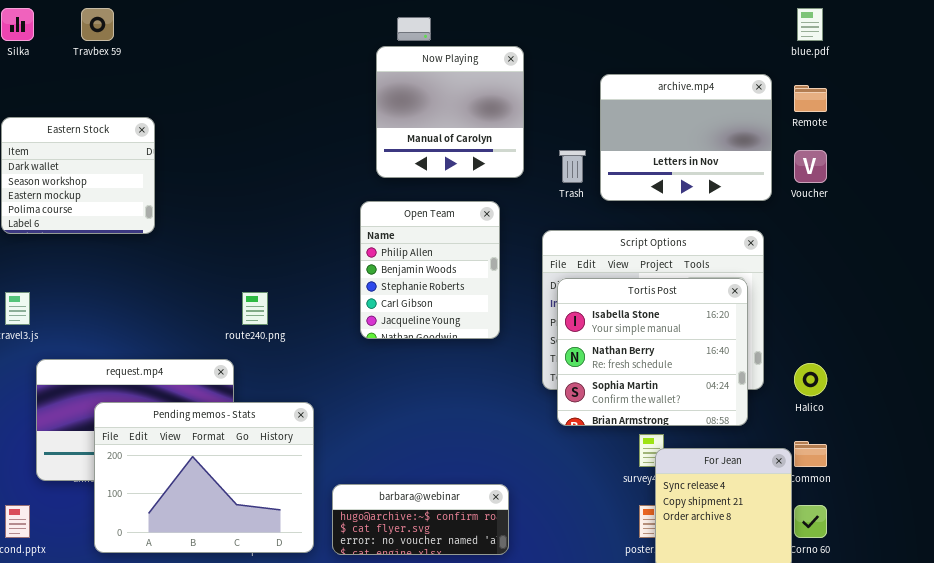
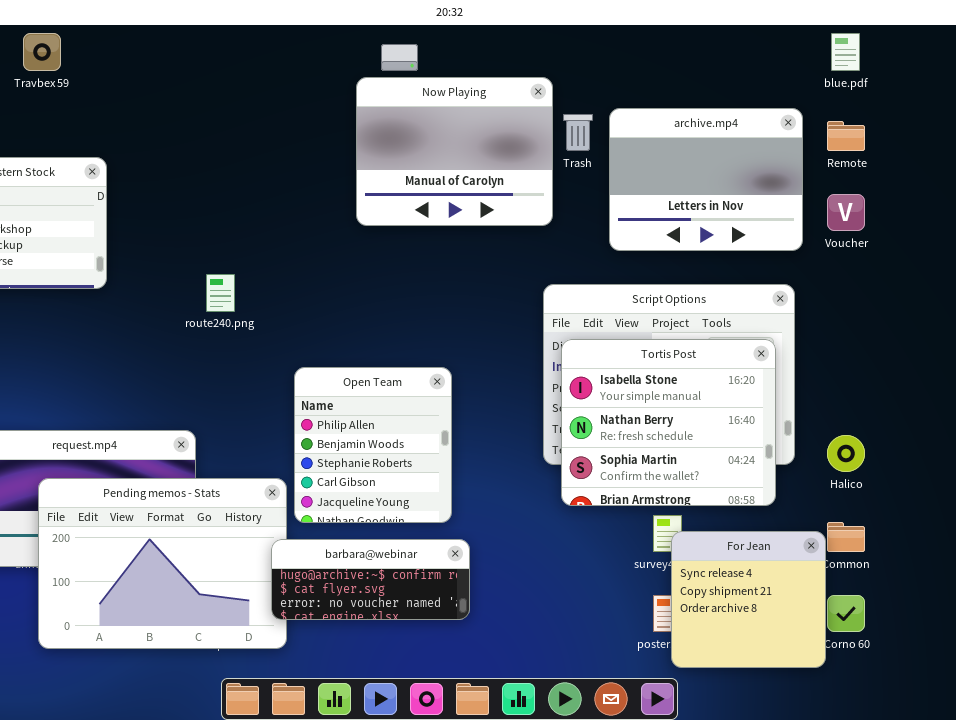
Now Playing: [376,46,524,178] -> [356,77,553,226], resized
Trash: [559,150,586,183] -> [563,114,593,151], moved
Open Team: [360,201,500,339] -> [294,367,452,523], moved
route240.png: [242,292,268,325] -> [206,274,235,312], moved
barbara@webinar: [332,484,509,555] -> [271,539,470,620], moved

